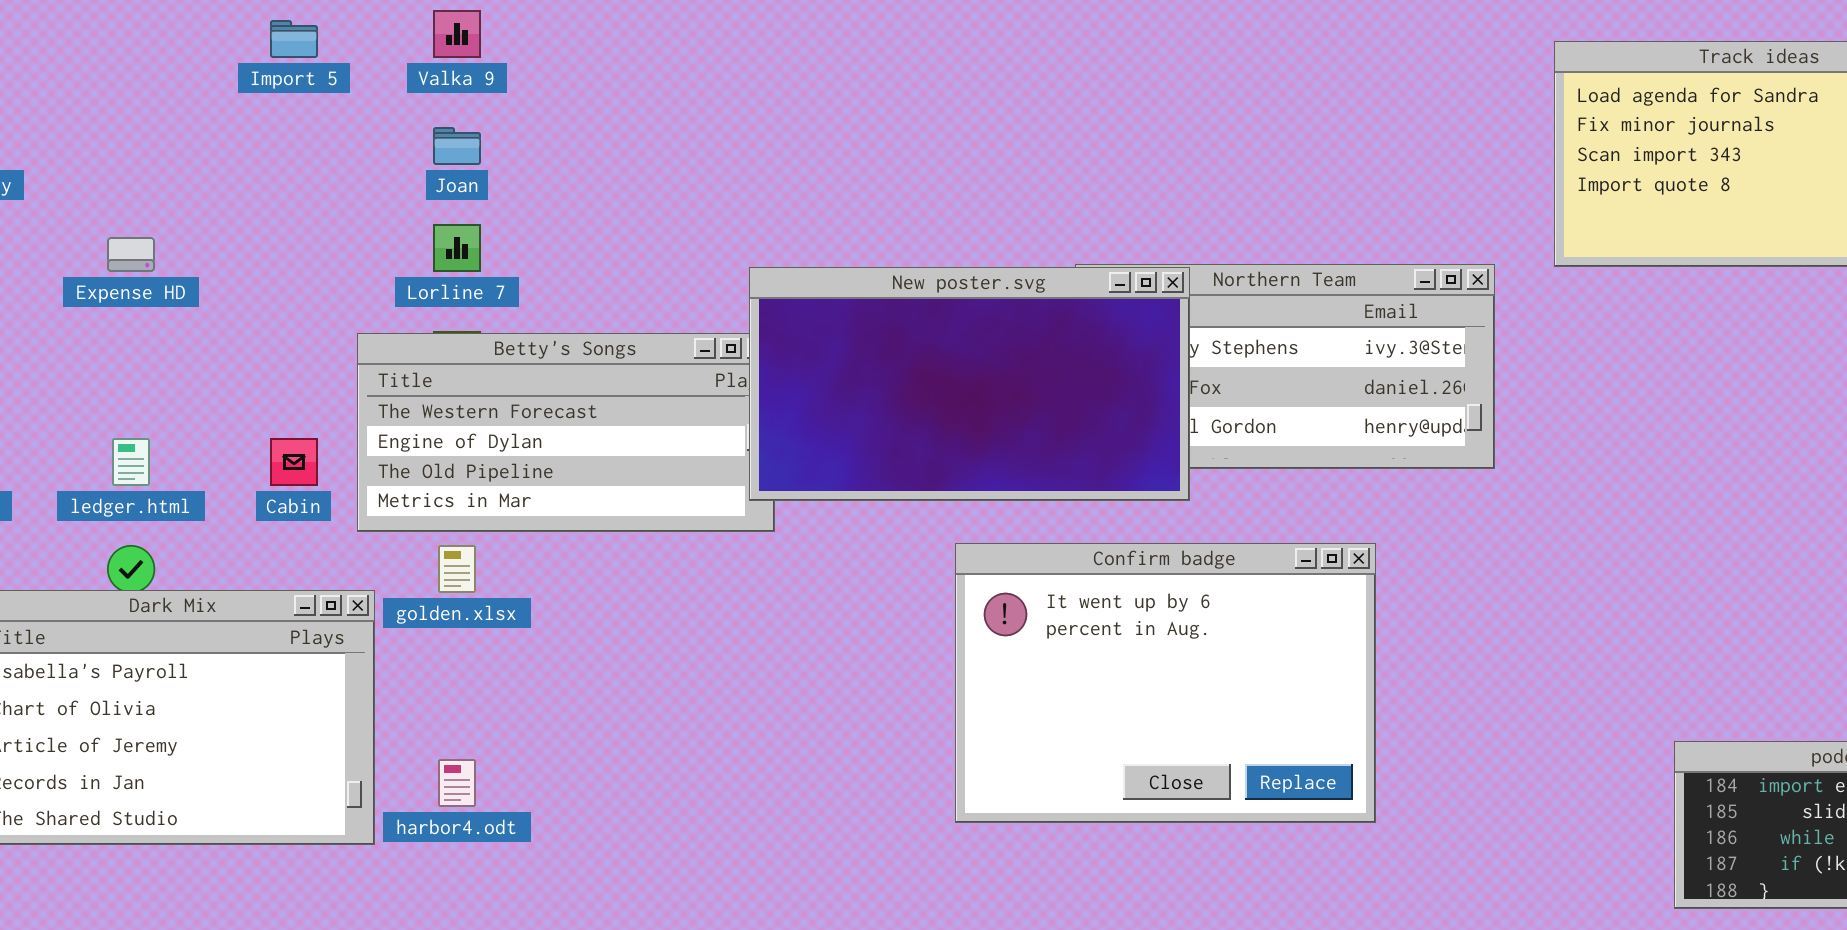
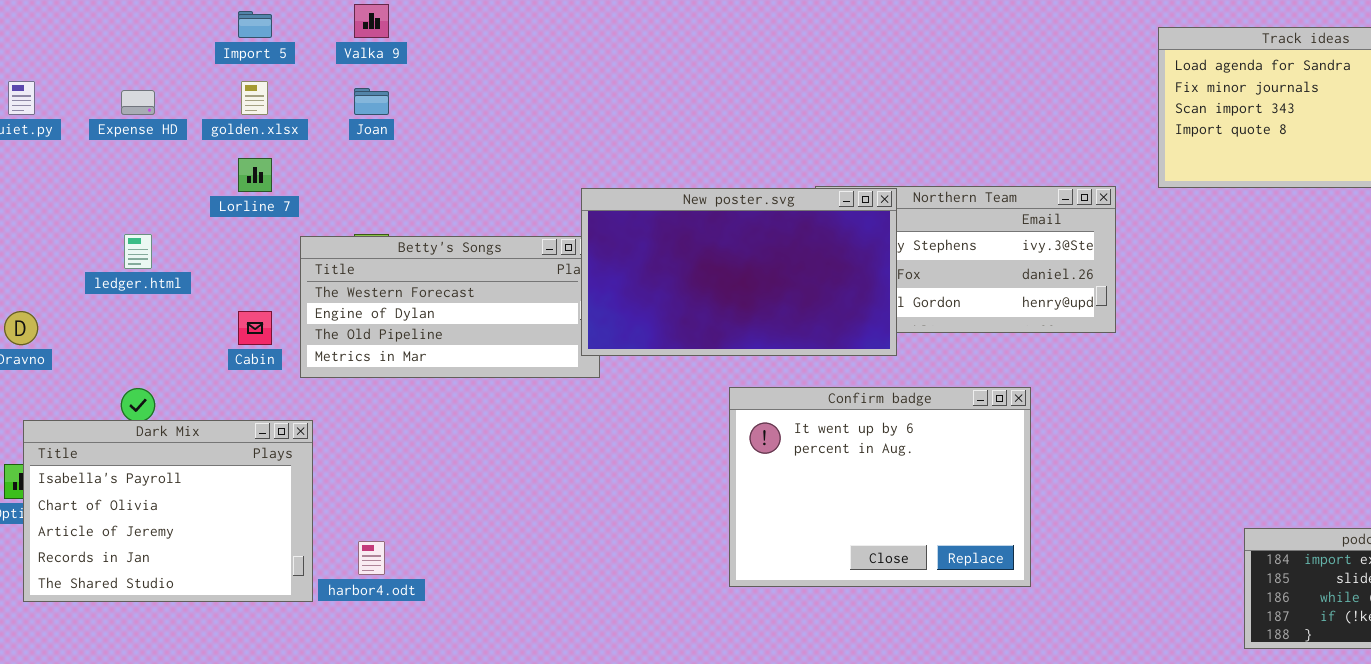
Lorline 7: [433,224,481,272] -> [238,158,272,192], moved
Expense HD: [107,237,155,272] -> [121,90,155,115], moved
ledger.html: [112,438,150,486] -> [124,234,152,269], moved
golden.xlsx: [438,545,476,593] -> [241,81,268,115], moved

